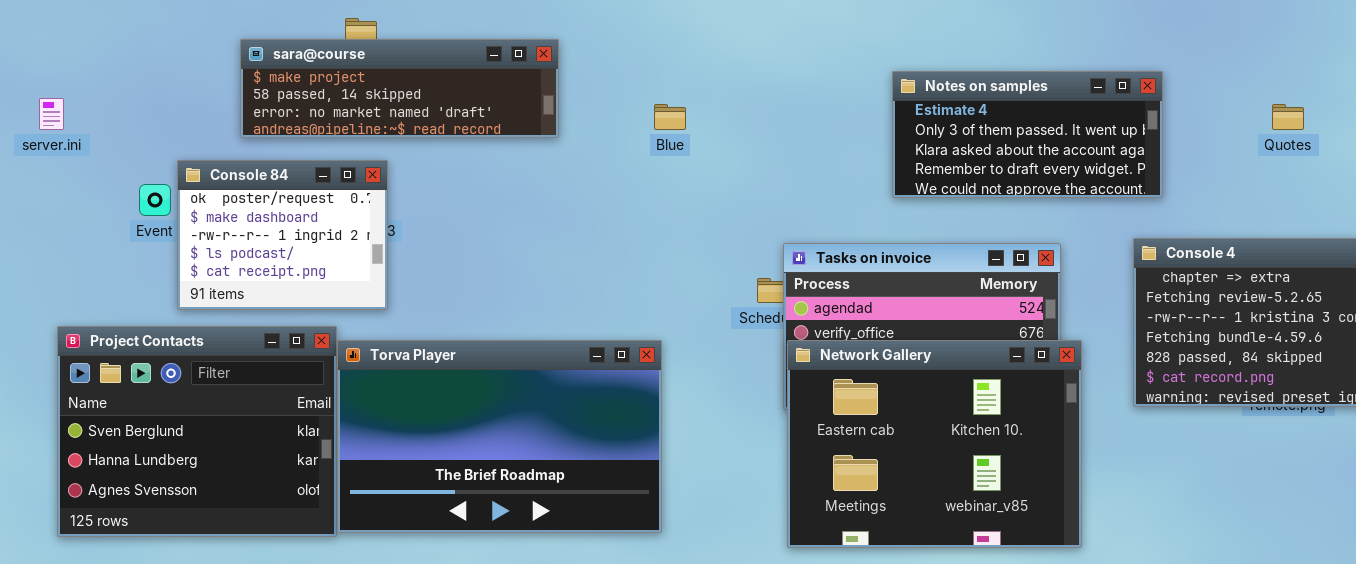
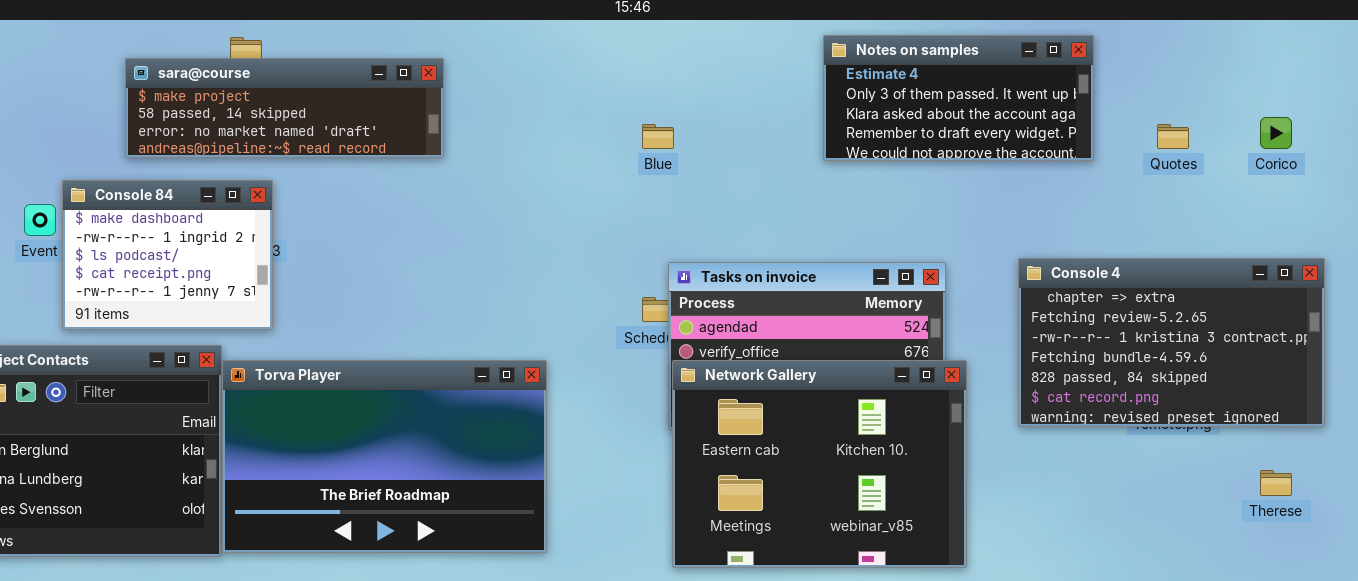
Notes on samples: [892,71,1163,198] -> [823,35,1094,161], moved
Blue: [654,104,686,130] -> [642,124,674,149], moved
Console 84: [177,160,388,310] -> [62,180,273,330], scrolled down 1 row

